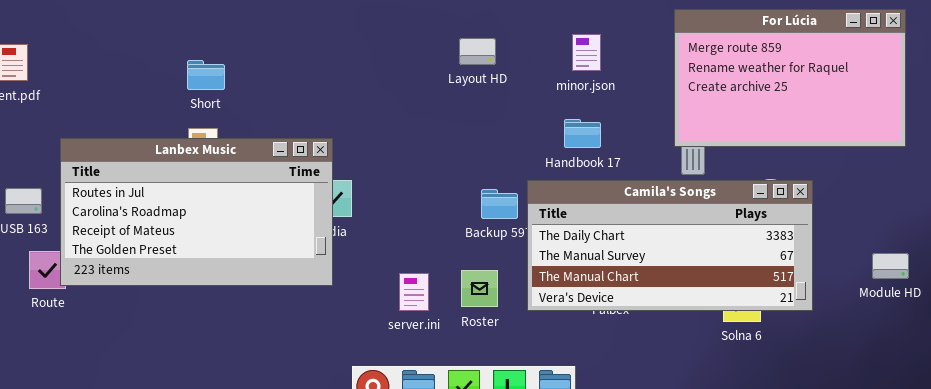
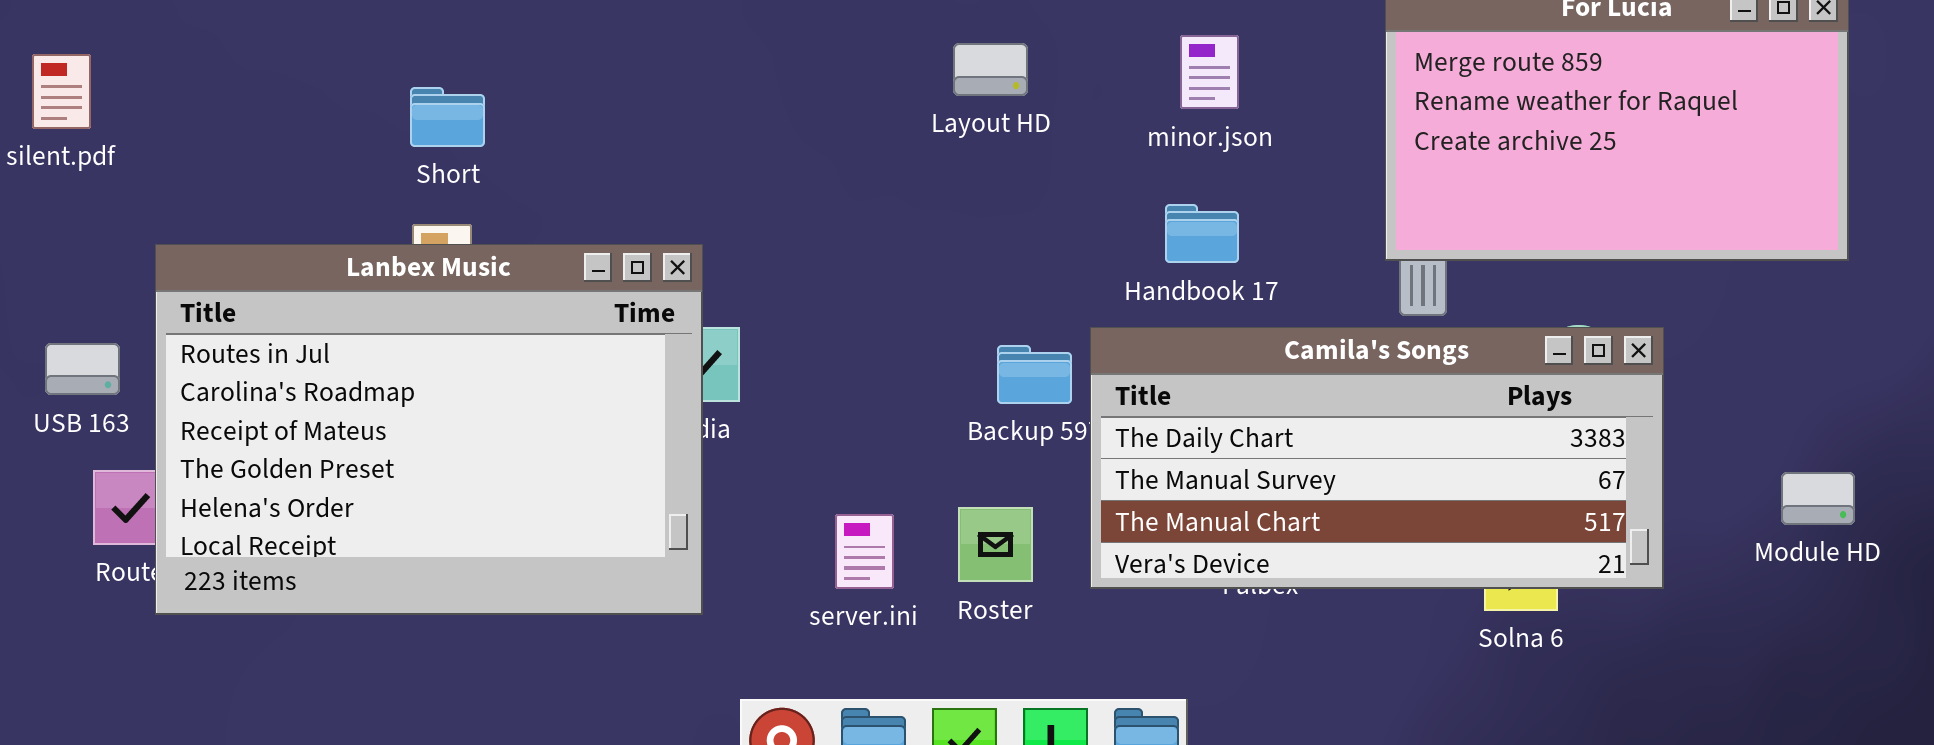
Lanbex Music: [60,138,333,286] -> [155,244,703,615], resized

